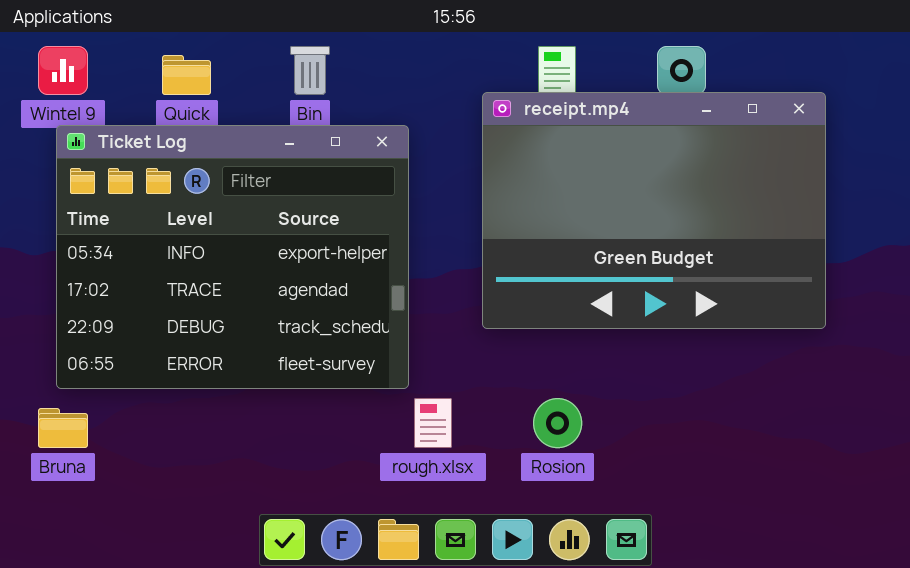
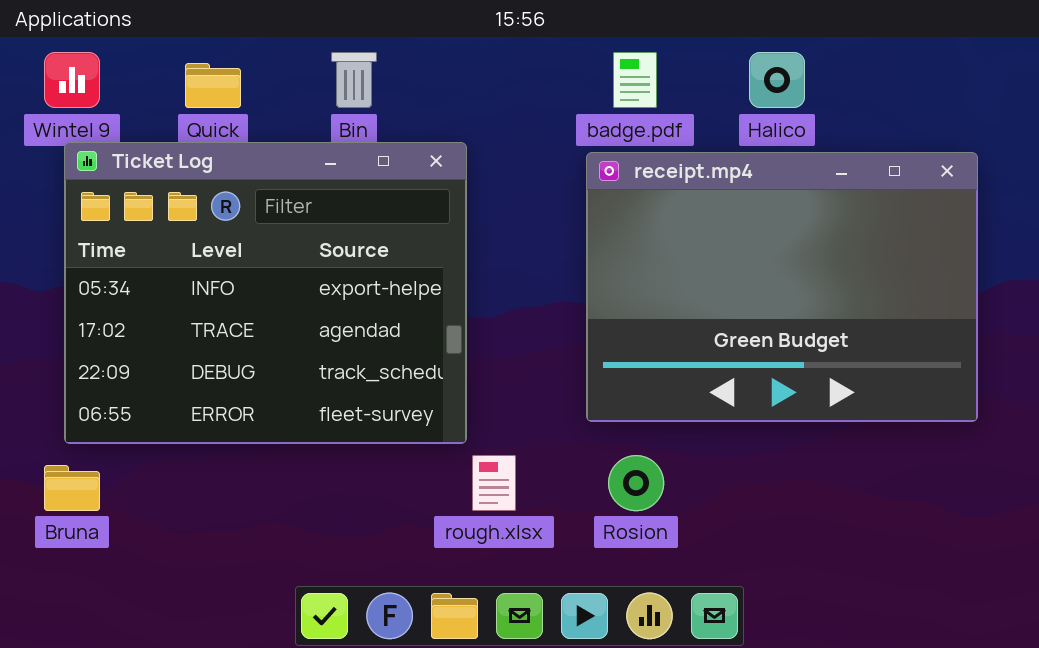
receipt.mp4: [482,92,826,329] -> [586,152,978,422], moved

